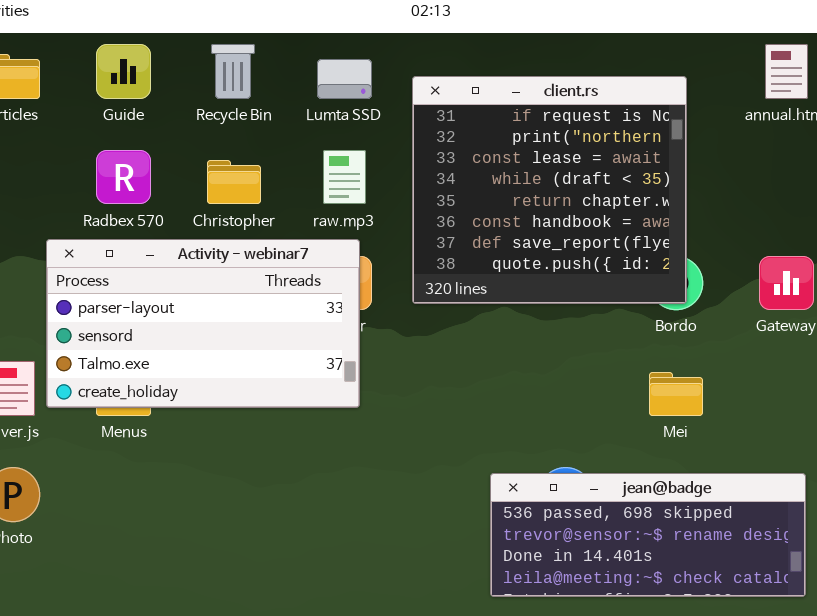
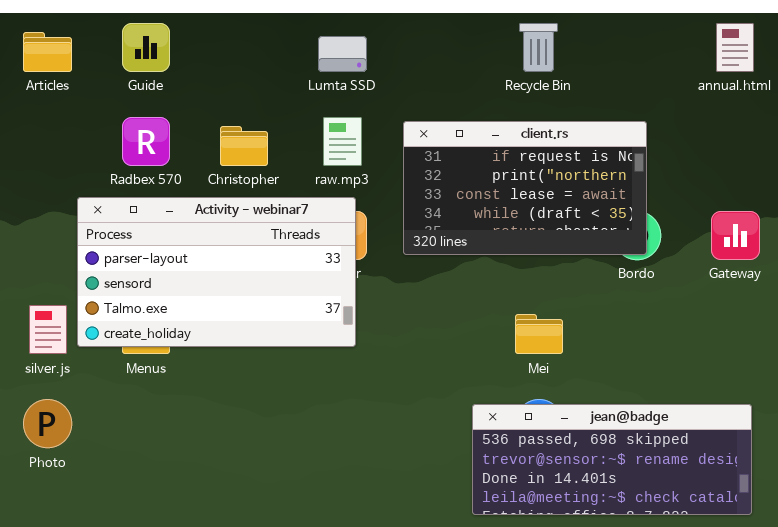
Recycle Bin: [211,44,255,99] -> [519,23,558,72], moved
client.rs: [412,76,687,304] -> [403,121,647,255], resized
Mei: [649,372,703,416] -> [515,314,563,354], moved

